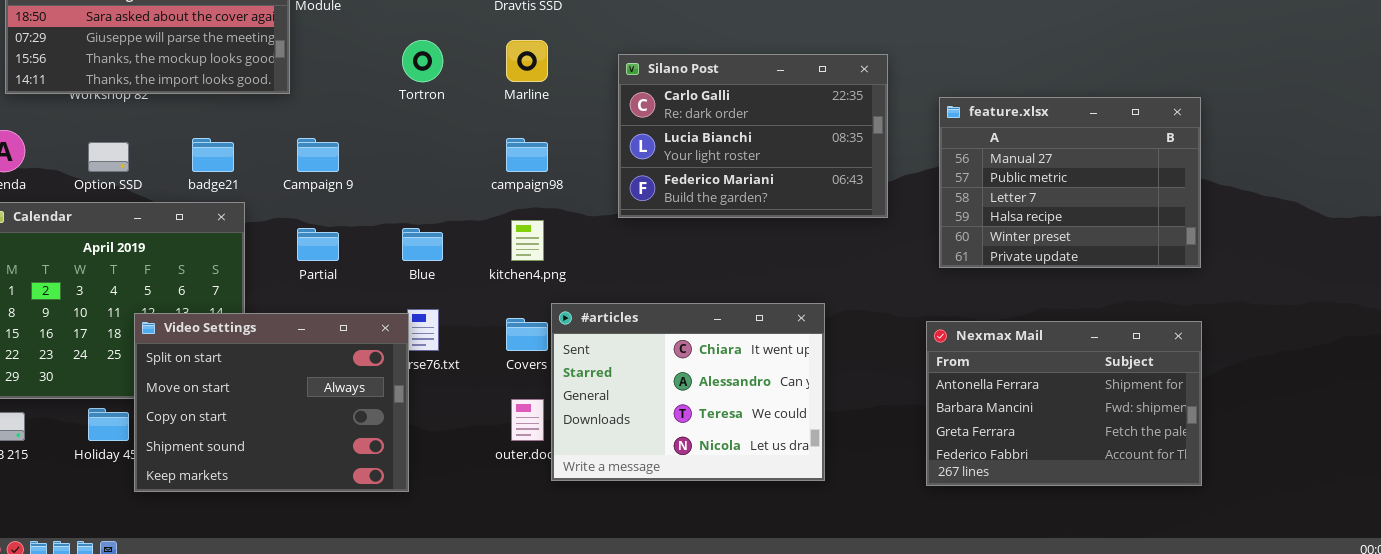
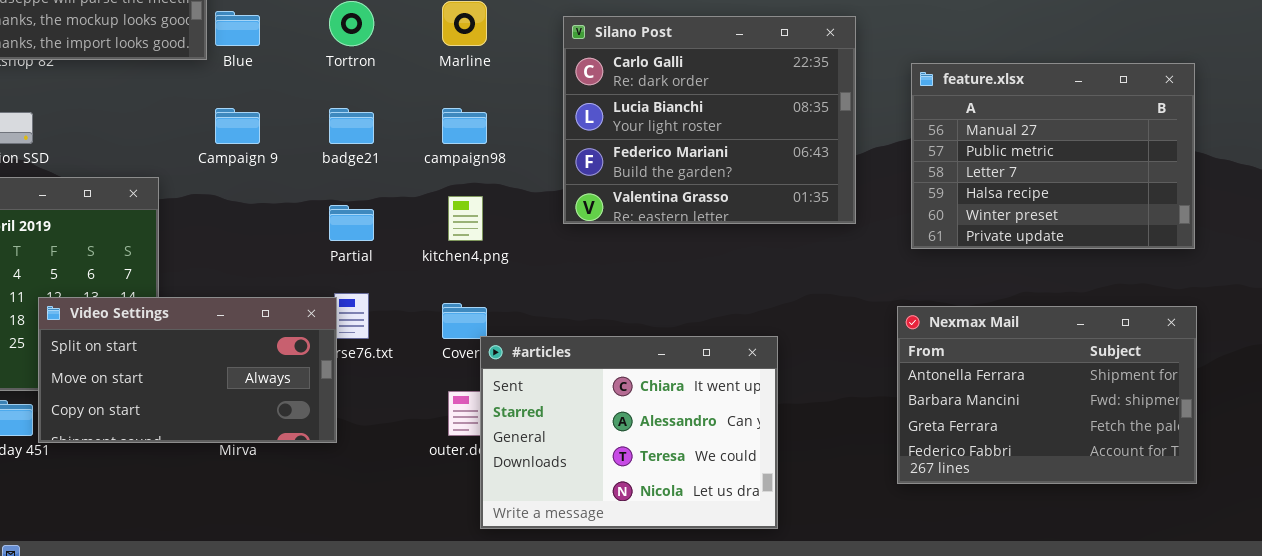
Silano Post: [618,54,888,218] -> [563,16,856,224], resized
badge21: [192,138,234,172] -> [329,108,374,144], moved
Partial: [297,228,339,261] -> [329,205,374,241], moved
Blue: [402,228,443,261] -> [215,11,260,46], moved
#articles: [551,303,825,481] -> [480,336,778,529], moved
Video Settings: [134,313,409,492] -> [38,297,337,443], resized

